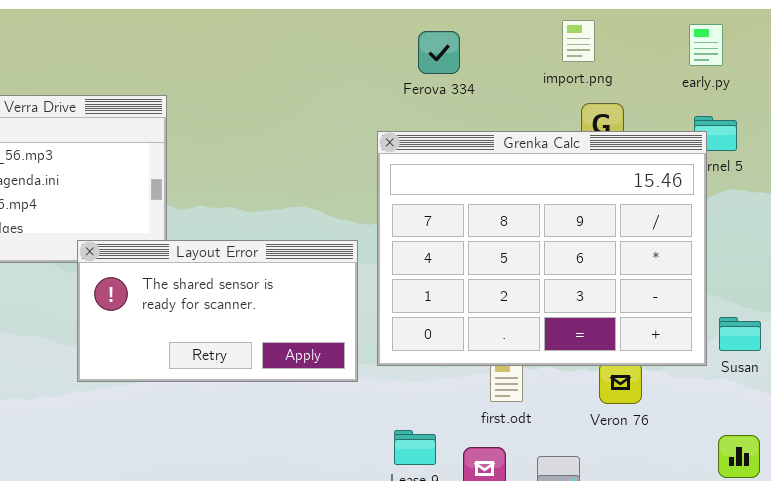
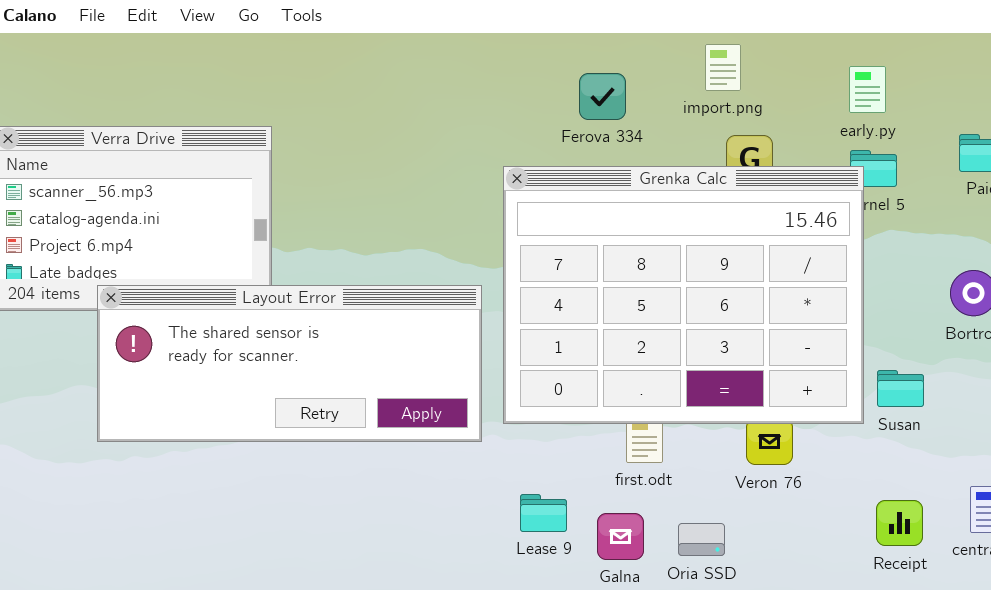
early.py: [689,24,723,66] -> [849,66,886,113], moved
Ferova 334: [418,31,460,74] -> [579,73,626,120], moved
Layout Error: [77,240,358,382] -> [97,285,482,442], resized

